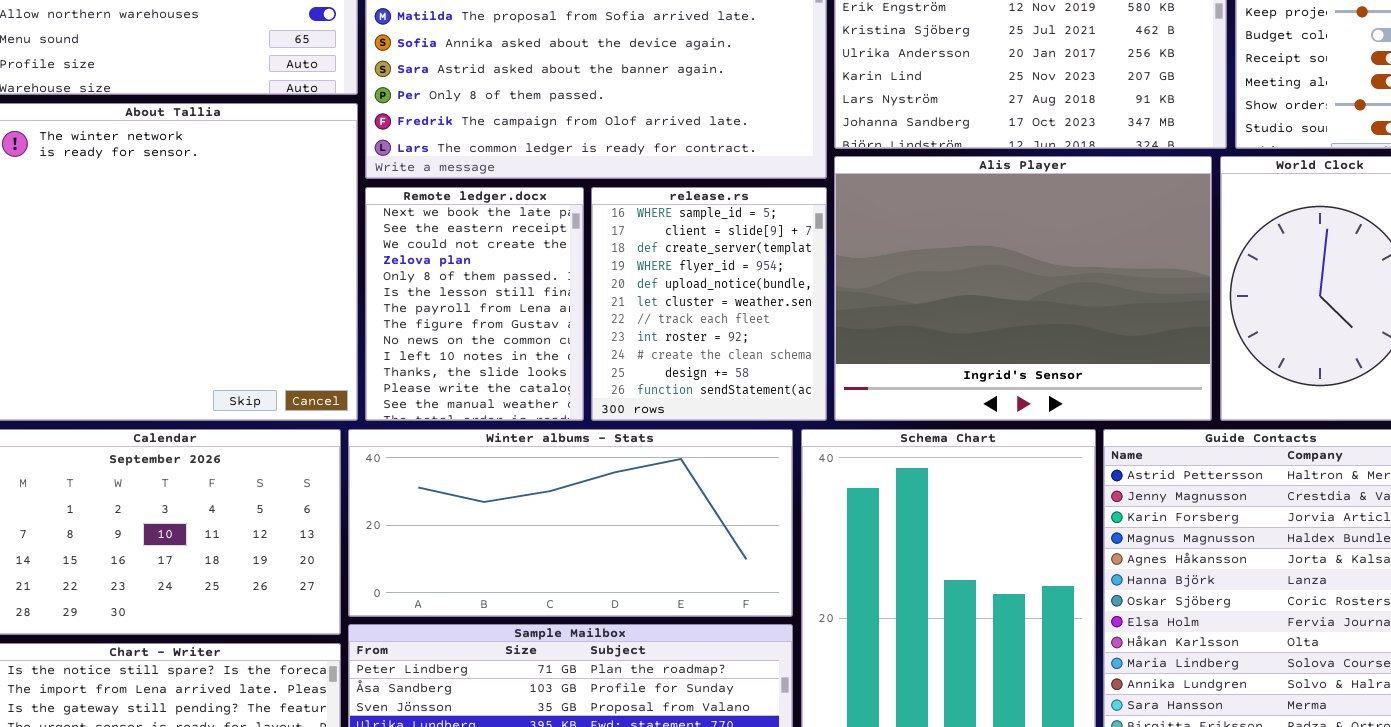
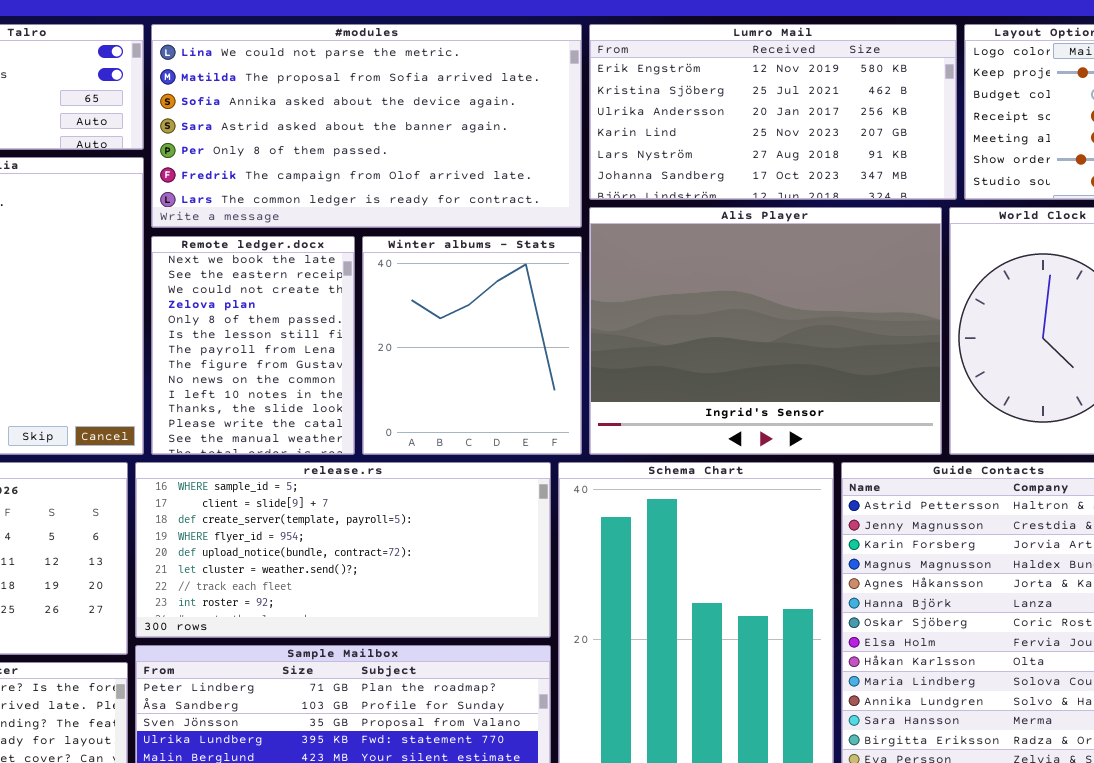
release.rs: [591,187,827,421] -> [135,462,551,638], moved, resized
Winter albums - Stats: [348,429,793,617] -> [362,236,582,455], moved, resized

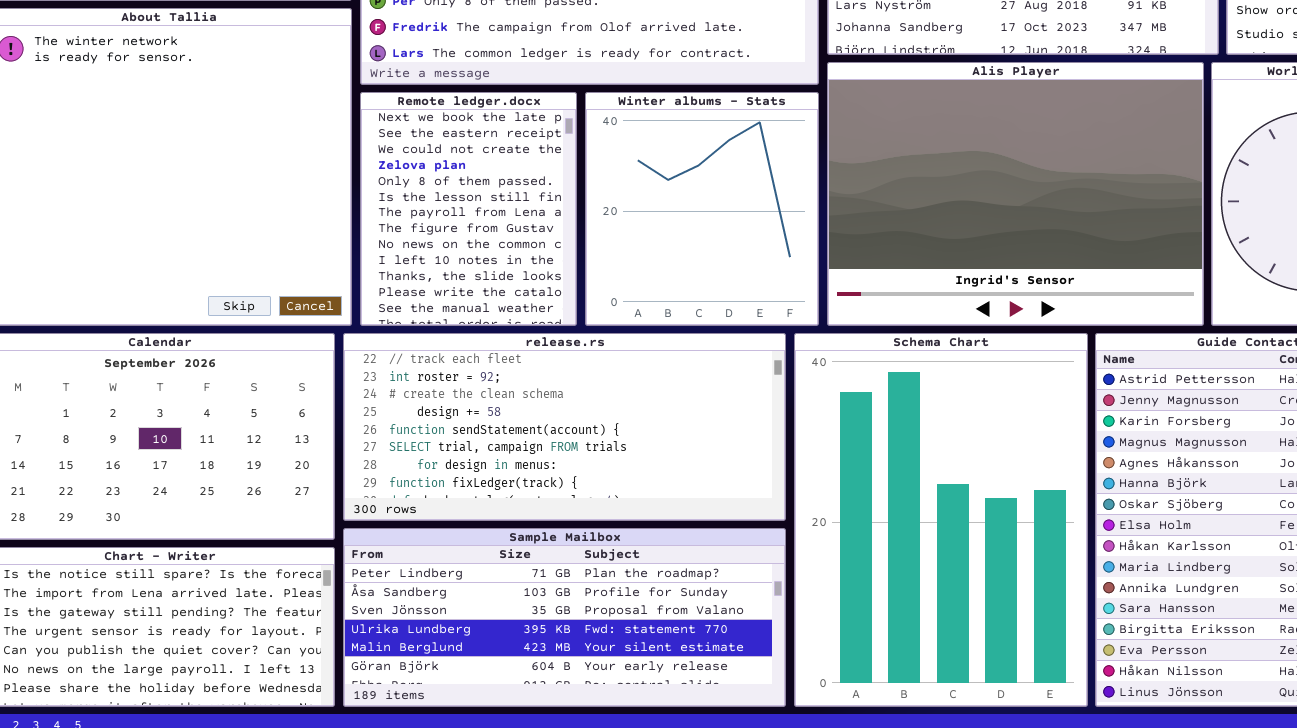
release.rs: [135,462,551,638] -> [343,333,786,521], scrolled down 6 rows

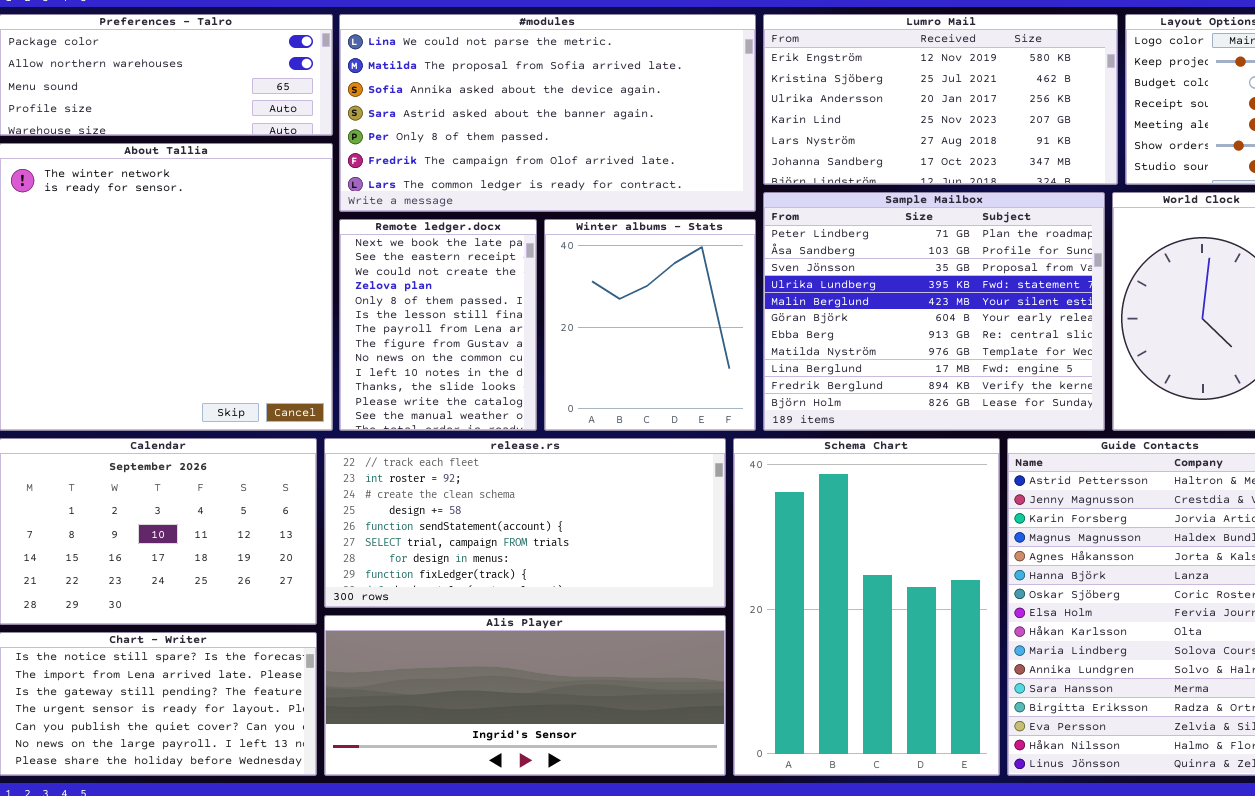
Alis Player: [827,62,1204,326] -> [324,615,726,776], moved, resized
Sample Mailbox: [343,528,786,707] -> [763,192,1105,431], moved, resized

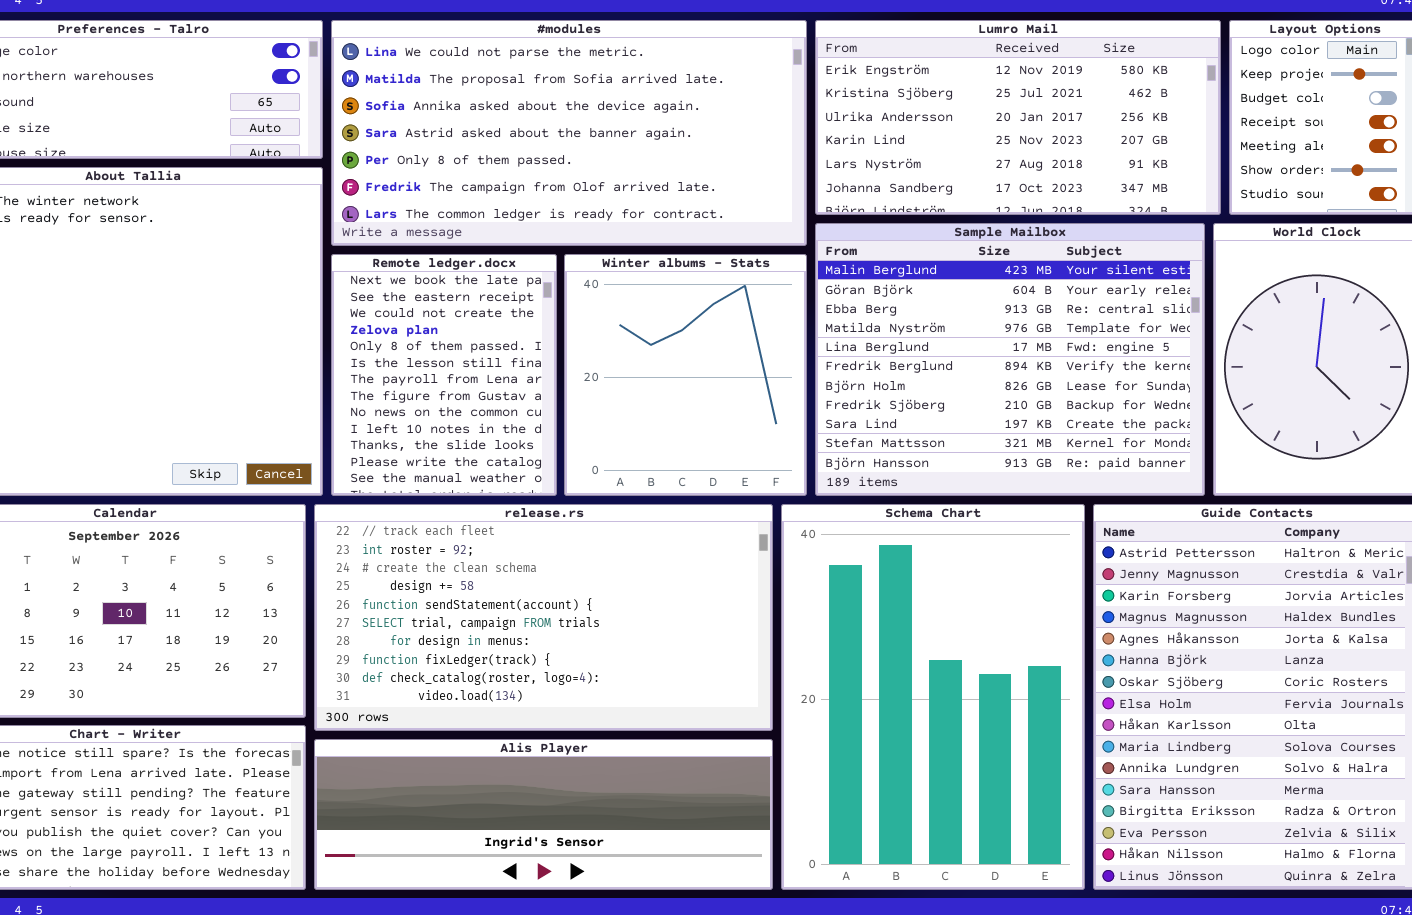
Sample Mailbox: [763,192,1105,431] -> [815,223,1205,496], scrolled down 4 rows
release.rs: [324,438,726,608] -> [314,504,773,731], resized
Alis Player: [324,615,726,776] -> [314,739,773,890], resized

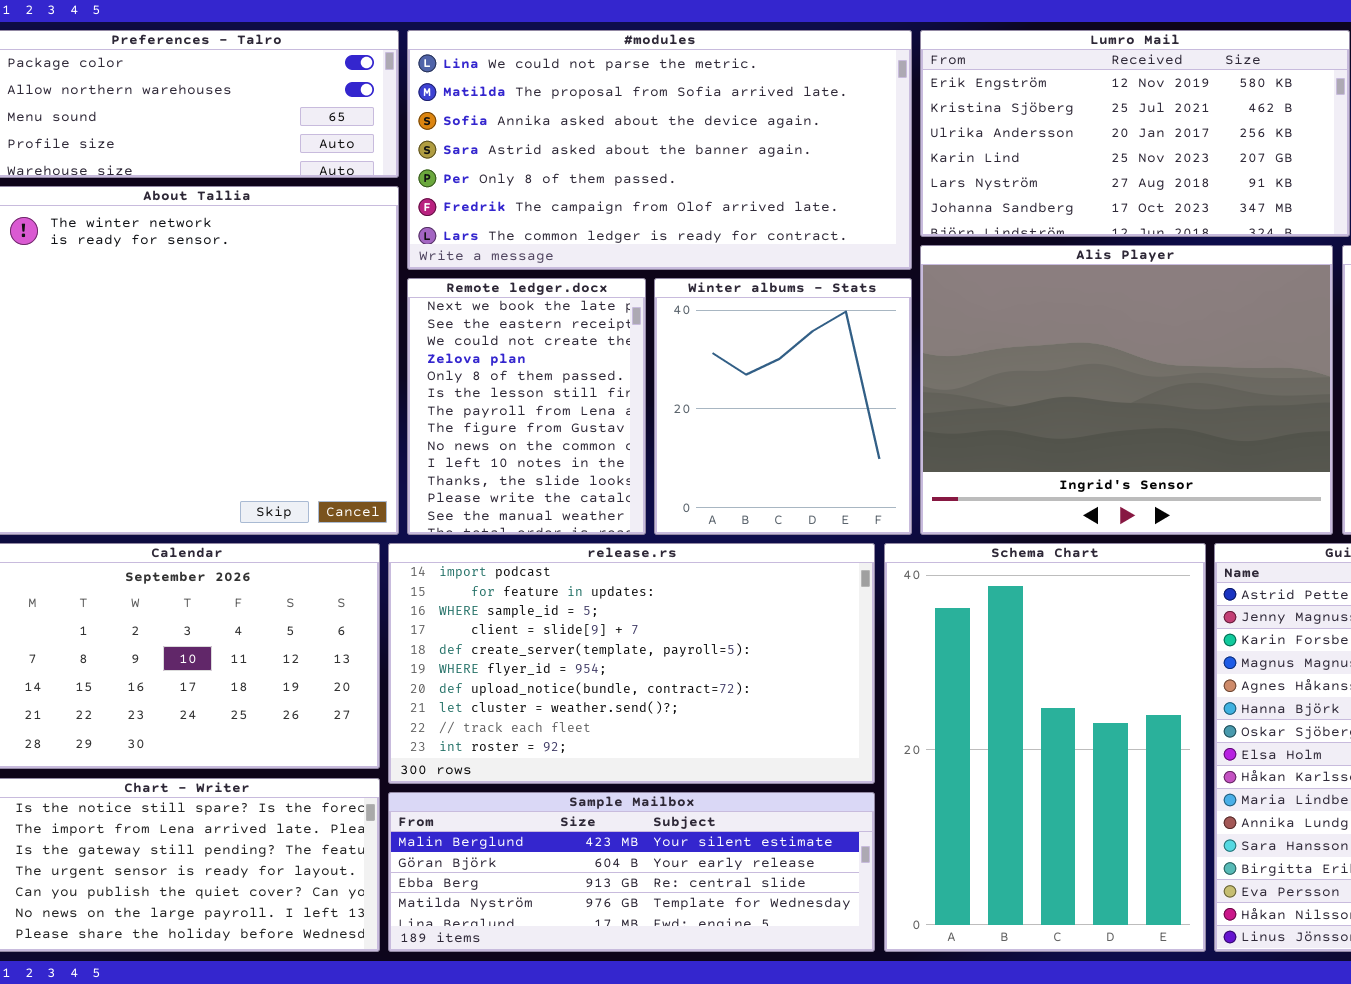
Sample Mailbox: [815,223,1205,496] -> [388,792,875,952], moved, resized
release.rs: [314,504,773,731] -> [388,543,875,784], scrolled up 8 rows
Alis Player: [314,739,773,890] -> [920,245,1333,535], moved, resized

